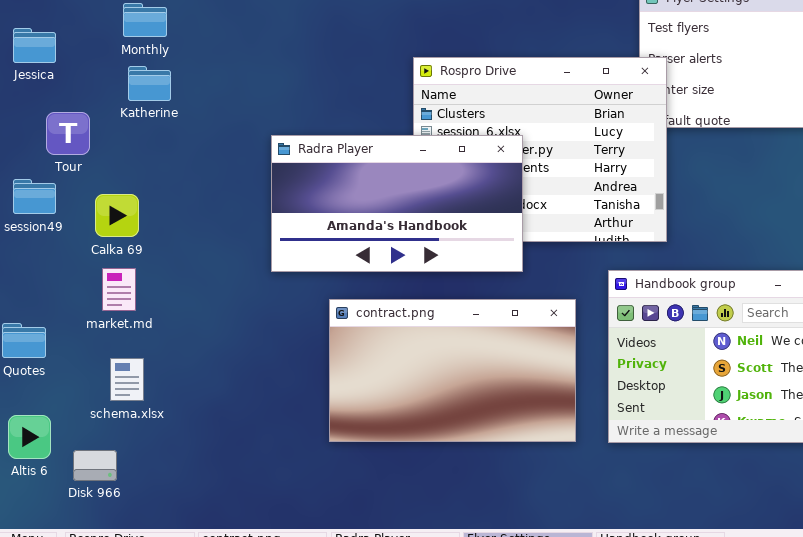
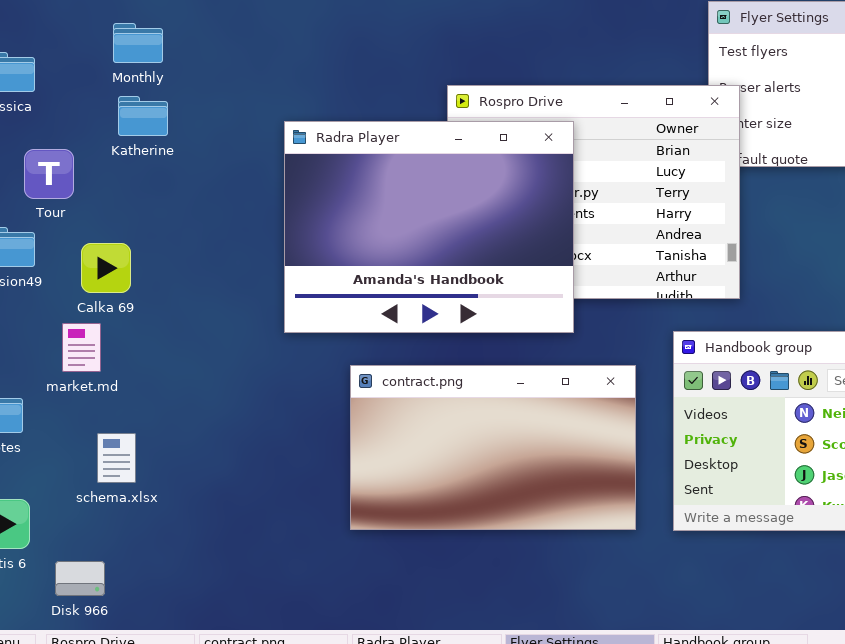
Radra Player: [271,135,523,272] -> [284,121,574,333], resized
market.md: [102,268,136,311] -> [62,323,101,372], moved
Disk 966: [73,450,117,481] -> [55,561,105,596], moved

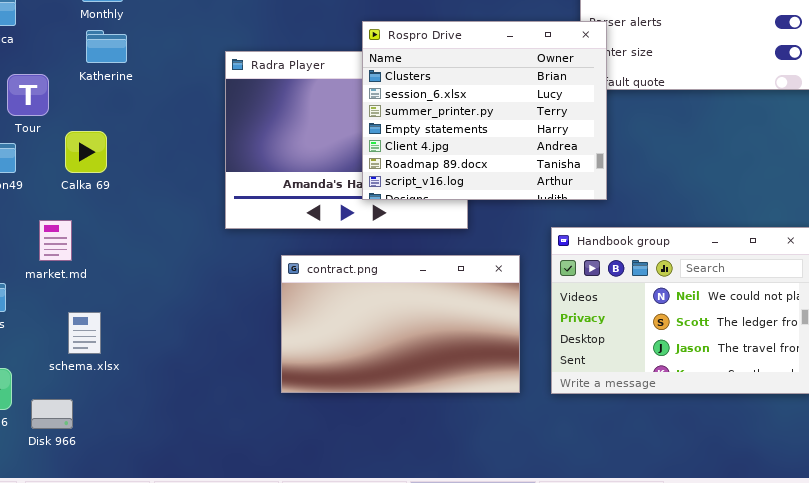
Rospro Drive: [447,85,740,299] -> [362,21,607,200], raised
Calka 69: [81,243,131,293] -> [65,131,107,173], moved
Disk 966: [55,561,105,596] -> [31,399,73,429], moved

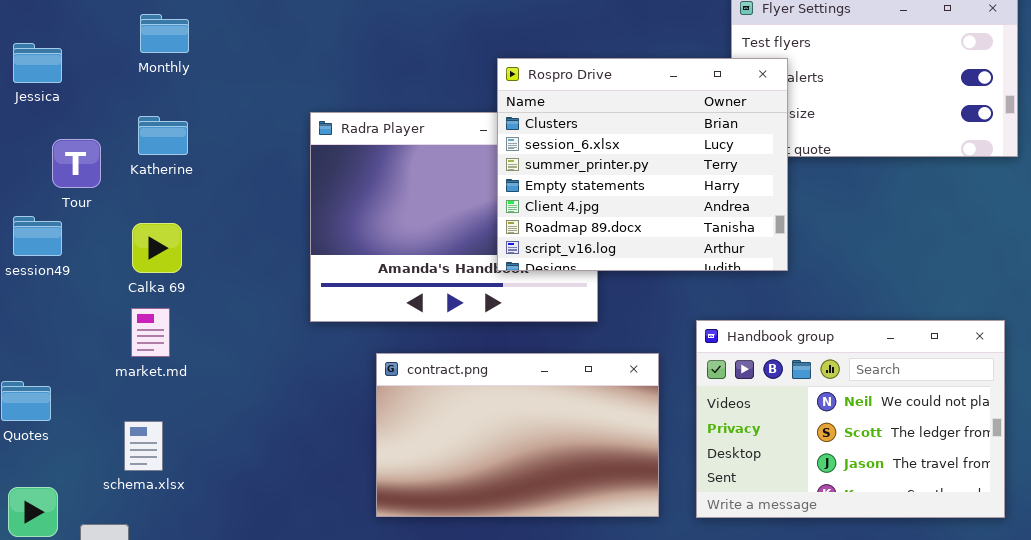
Rospro Drive: [362,21,607,200] -> [497,58,788,271], moved
Katherine: [86,30,127,63] -> [138,116,188,155], moved
Calka 69: [65,131,107,173] -> [132,223,182,273], moved
market.md: [39,220,72,261] -> [131,308,170,357], moved

